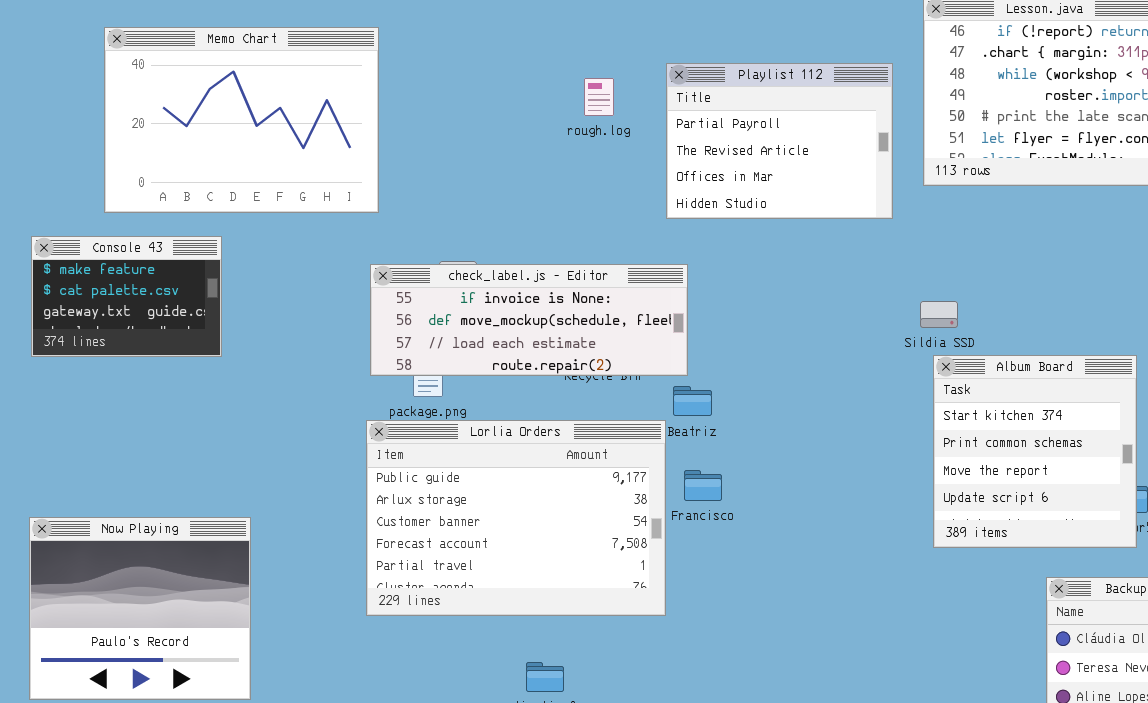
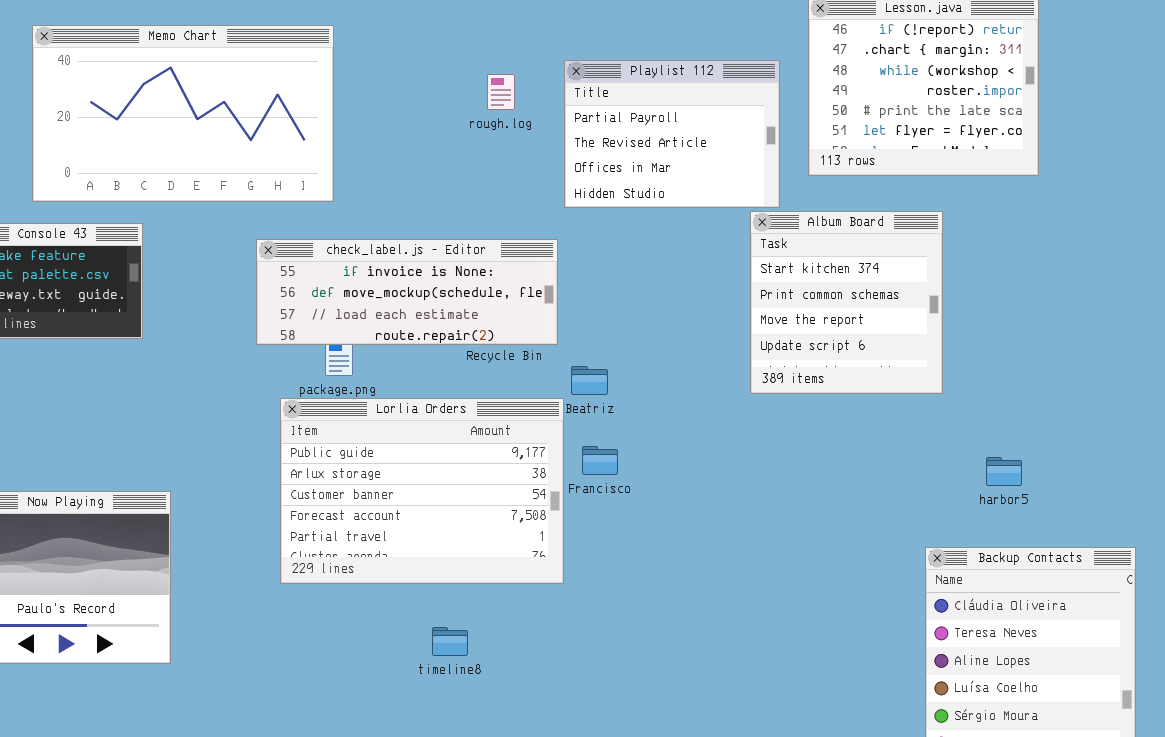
Memo Chart: [104,27,379,213] -> [32,25,334,202], resized
check_label.js - Editor: [370,264,688,376] -> [256,239,558,345], moved
Album Board: [933,355,1137,548] -> [750,211,943,394], moved

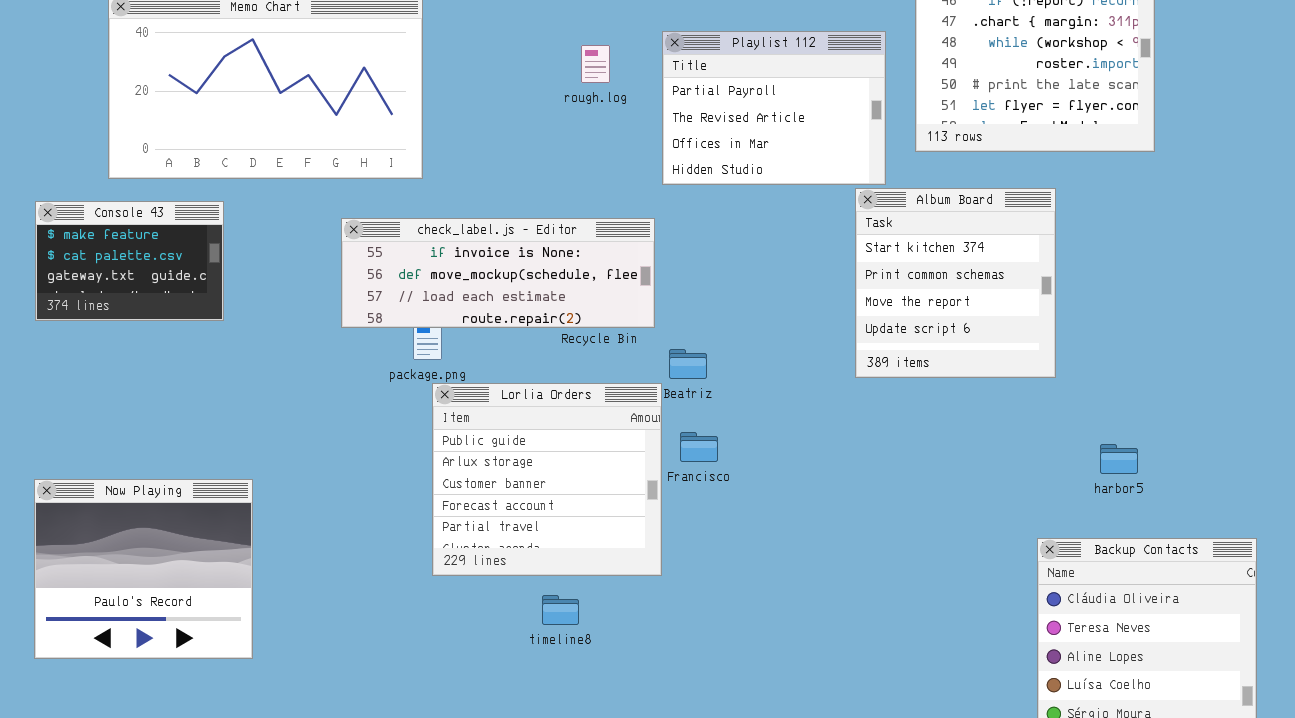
Lorlia Orders: [280,398,564,584] -> [432,383,662,576], resized
timeline8: [432,627,468,656] -> [542,595,579,625], moved

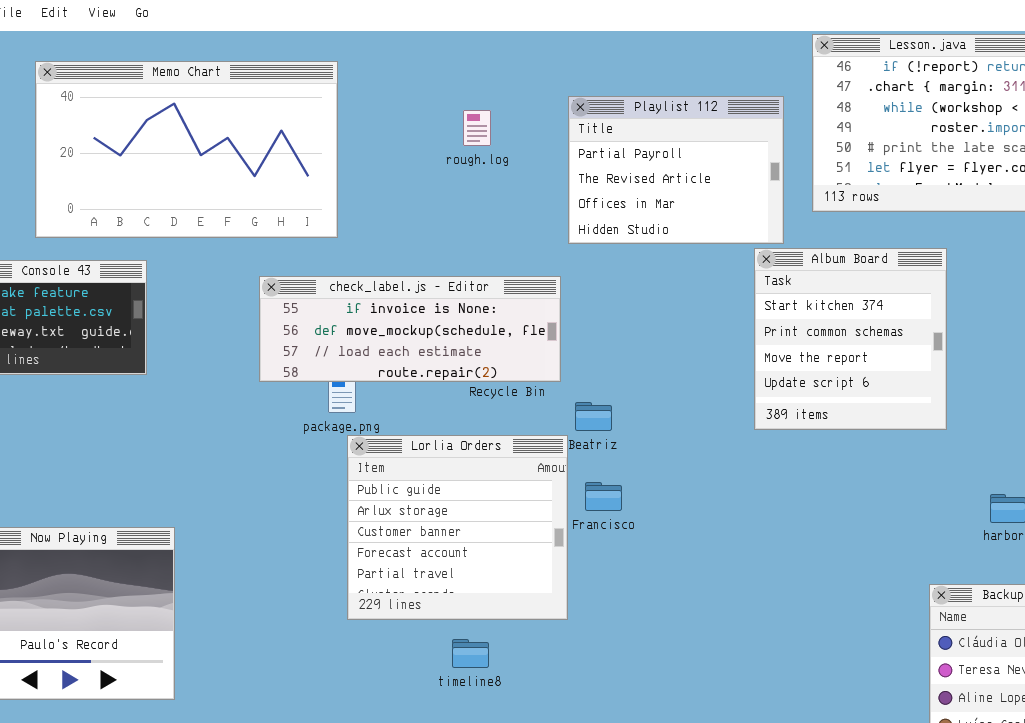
rough.log: [581,45,610,83] -> [463,110,491,146], moved

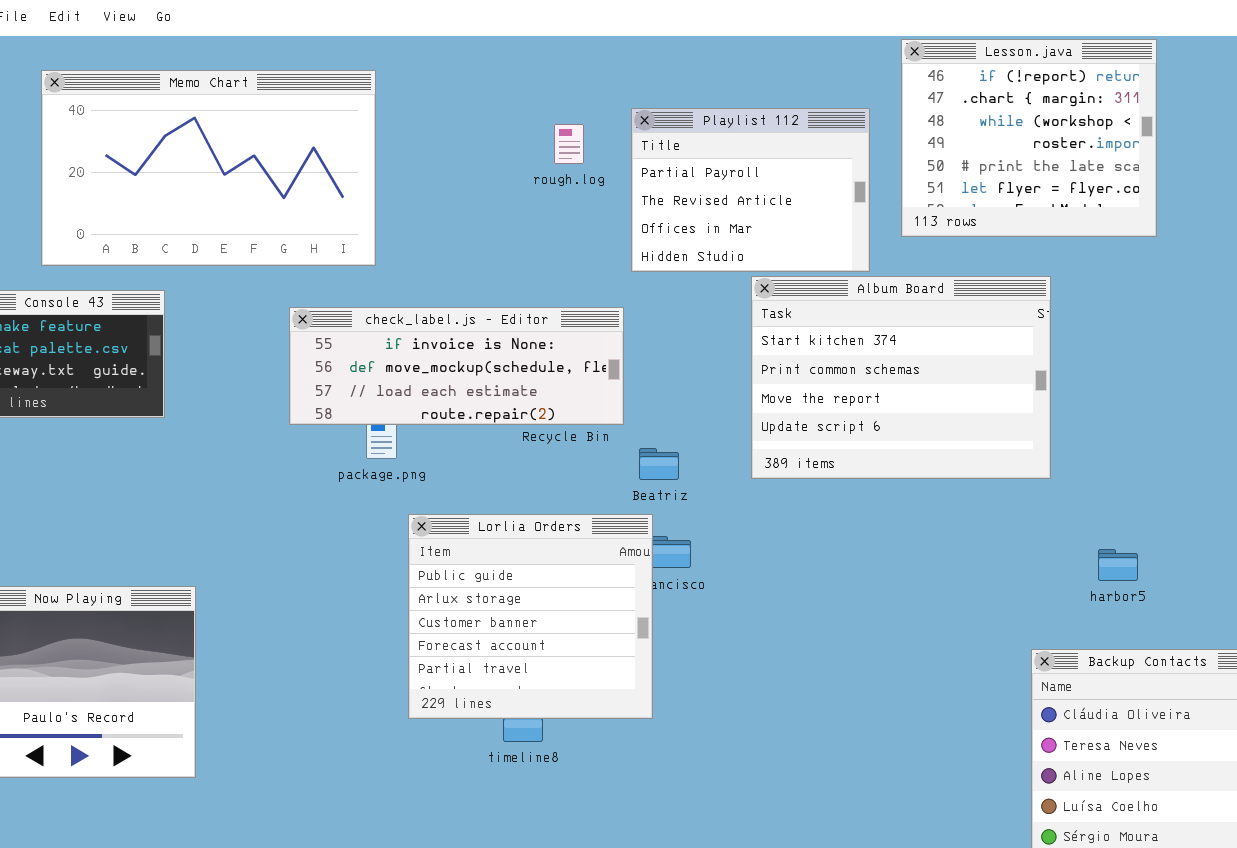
rough.log: [463,110,491,146] -> [554,124,584,164], moved
Album Board: [754,248,947,430] -> [751,276,1051,479], resized
Lorlia Orders: [347,435,568,620] -> [408,514,653,719], moved

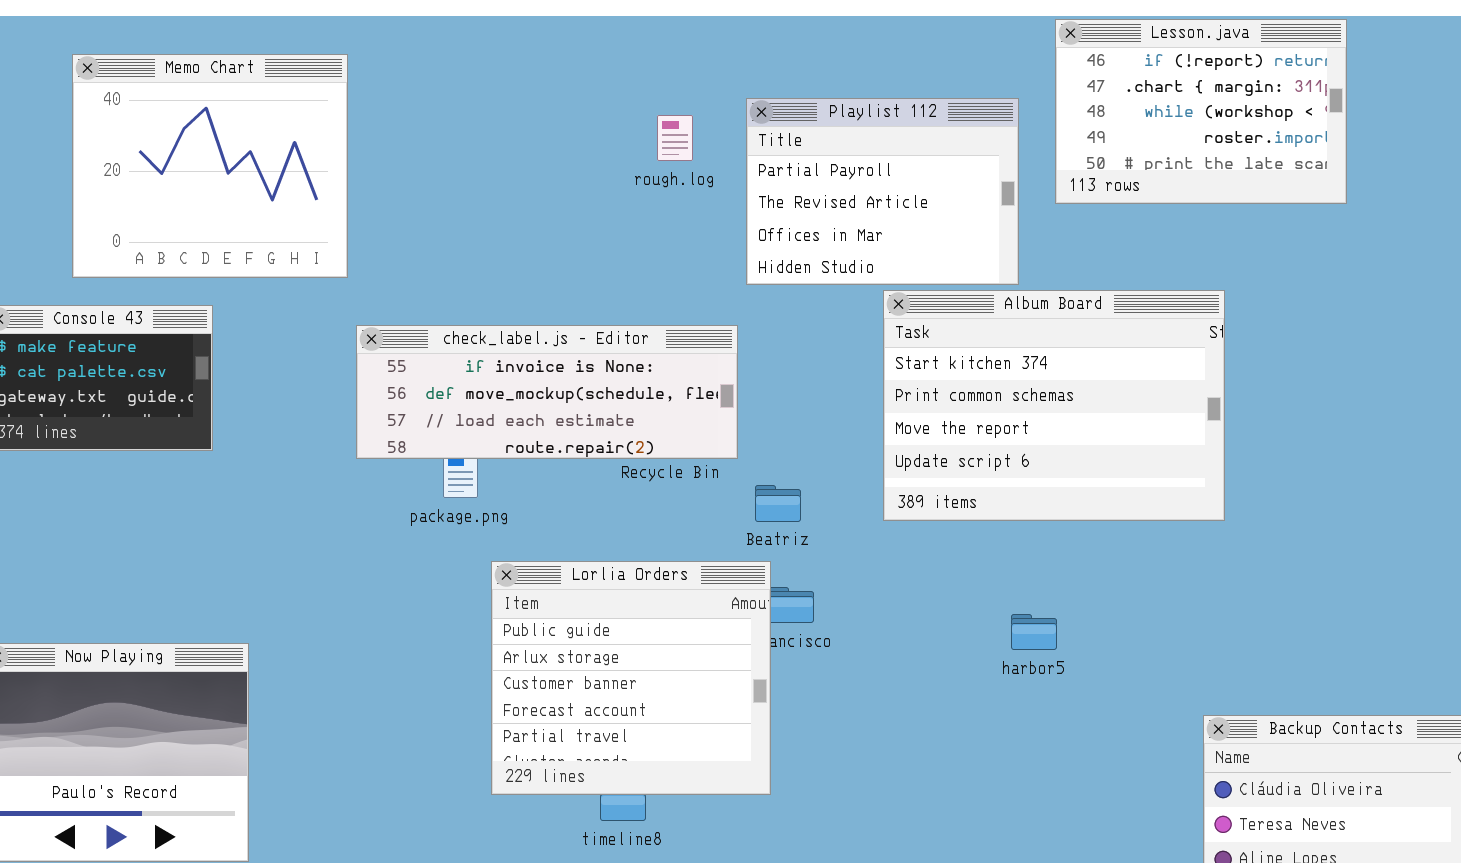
Lesson.java: [901,39,1157,237] -> [1055,19,1347,204], resized
Memo Chart: [41,70,376,266] -> [72,54,348,278], resized
harbor5: [1098,549,1138,581] -> [1011,614,1057,650], moved

